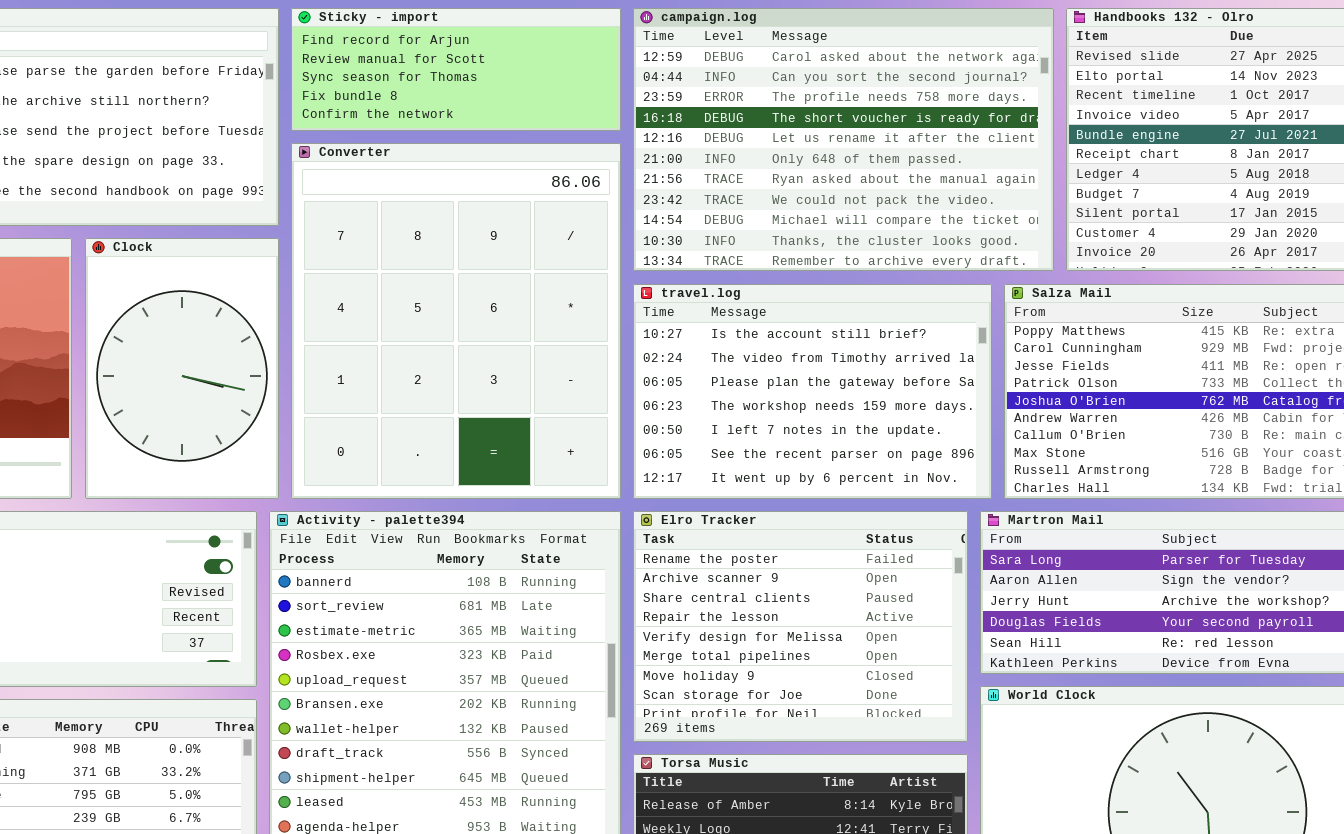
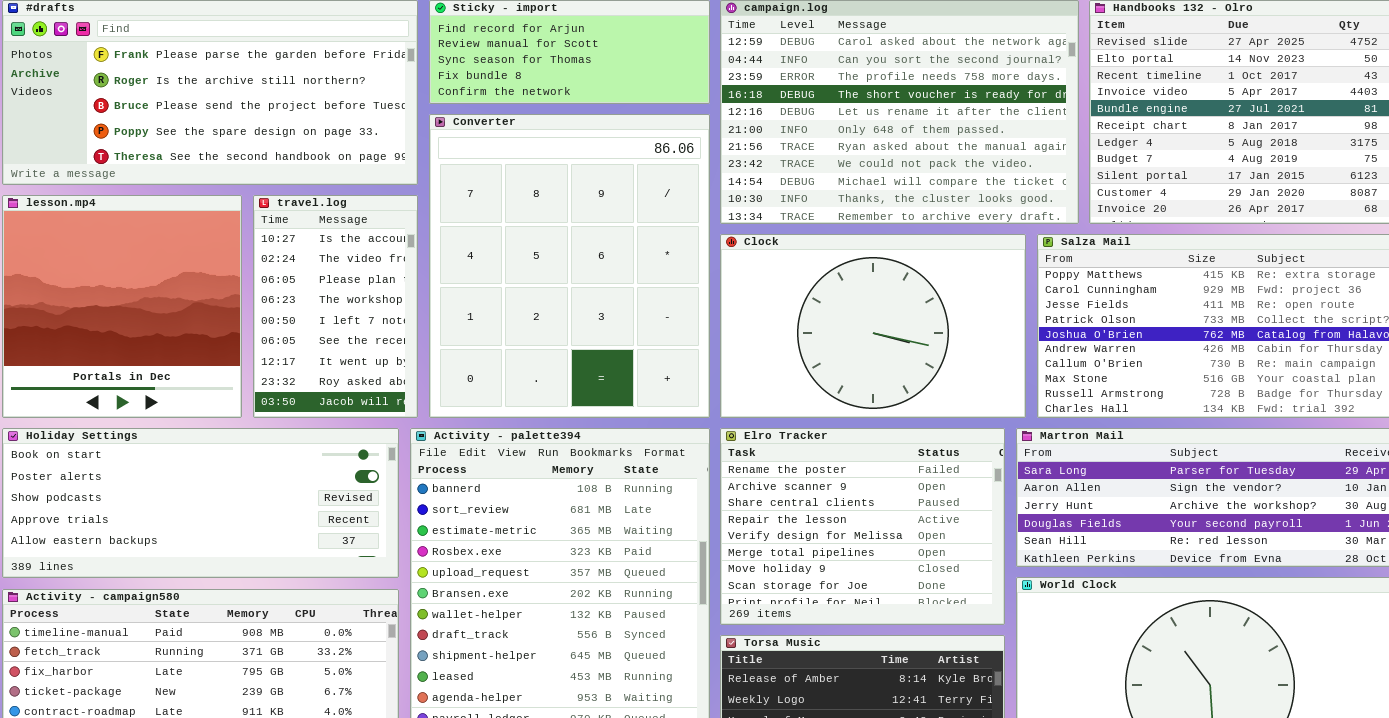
Clock: [85,238,279,499] -> [720,234,1026,418], moved, resized
travel.log: [633,284,992,499] -> [253,195,418,418], moved, resized

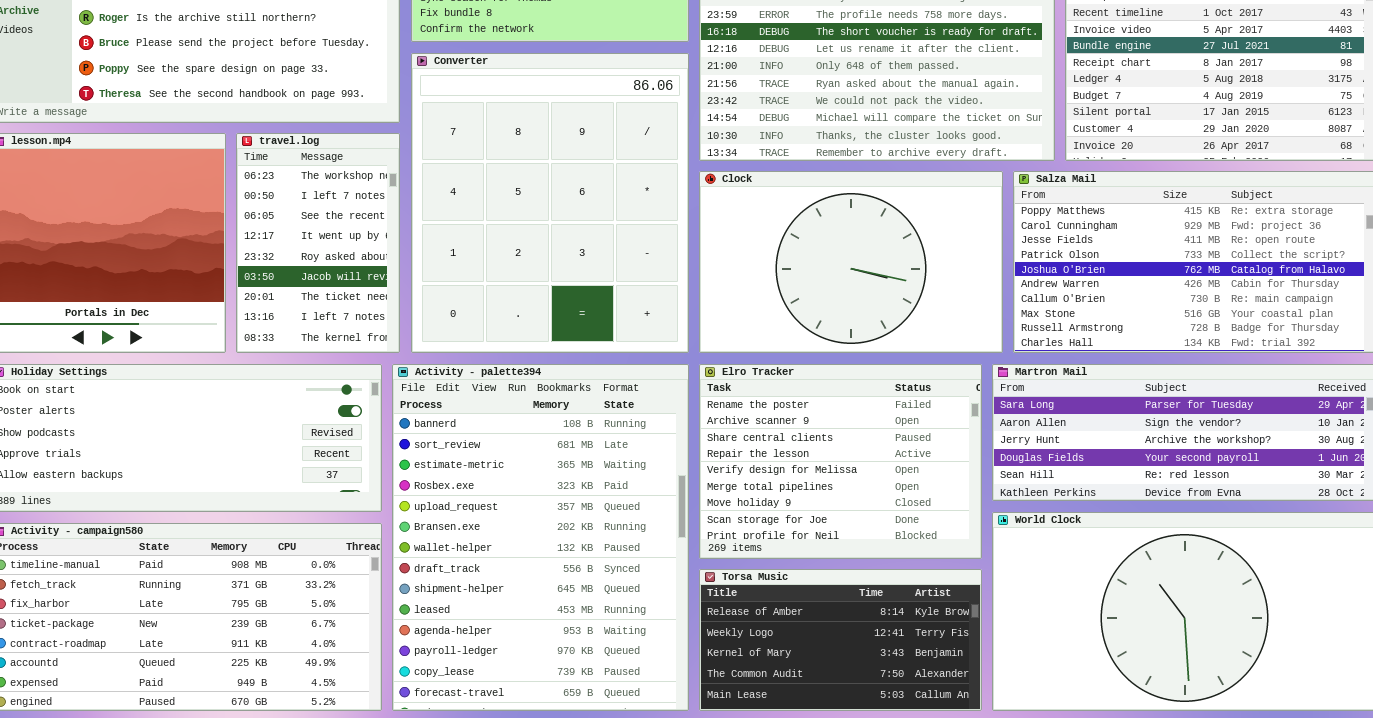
travel.log: [253,195,418,418] -> [236,133,400,353], scrolled down 3 rows

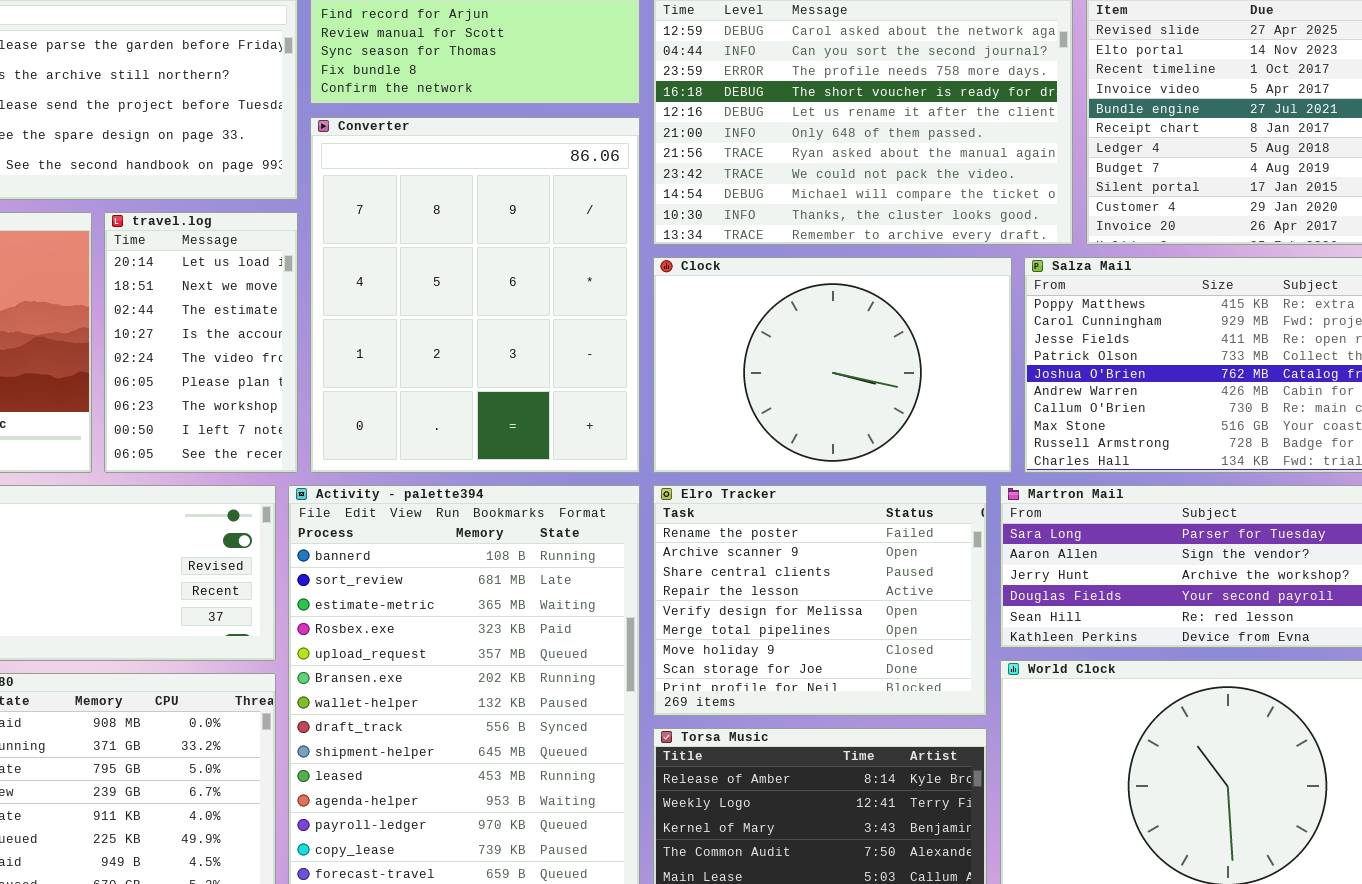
travel.log: [236,133,400,353] -> [104,212,298,473], scrolled up 6 rows

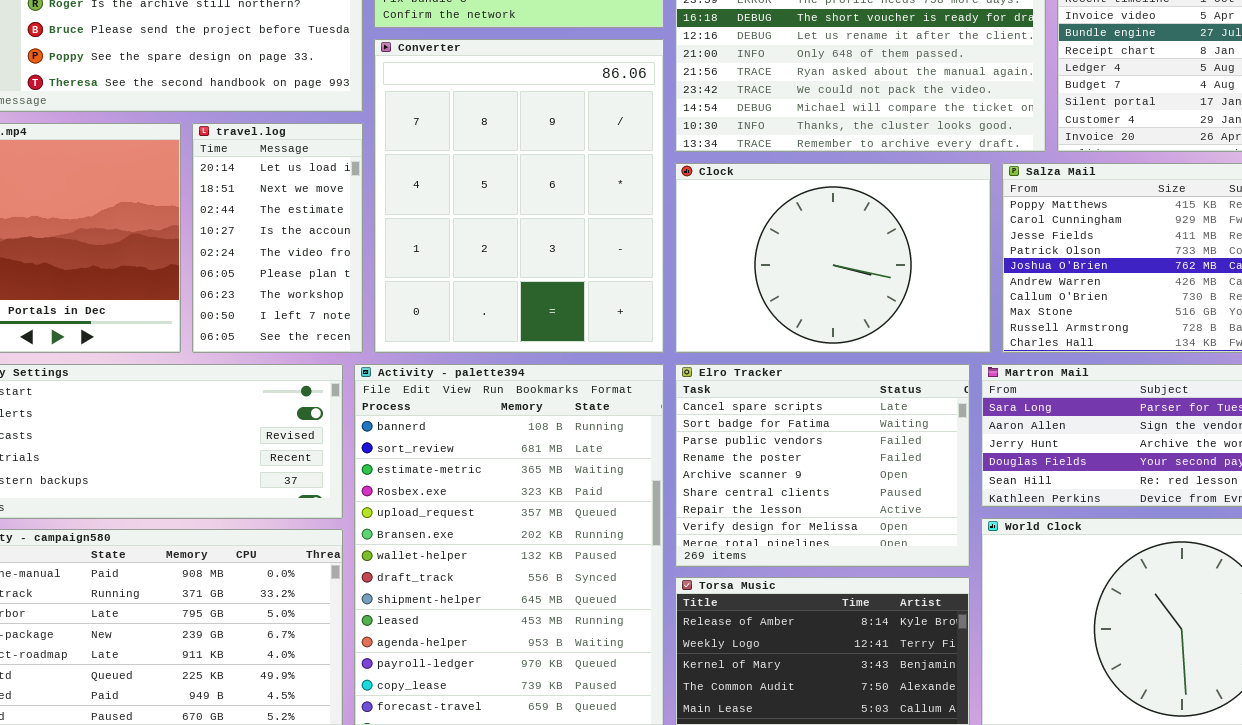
Elro Tracker: [653,485,987,716] -> [675,364,970,567], scrolled up 3 rows

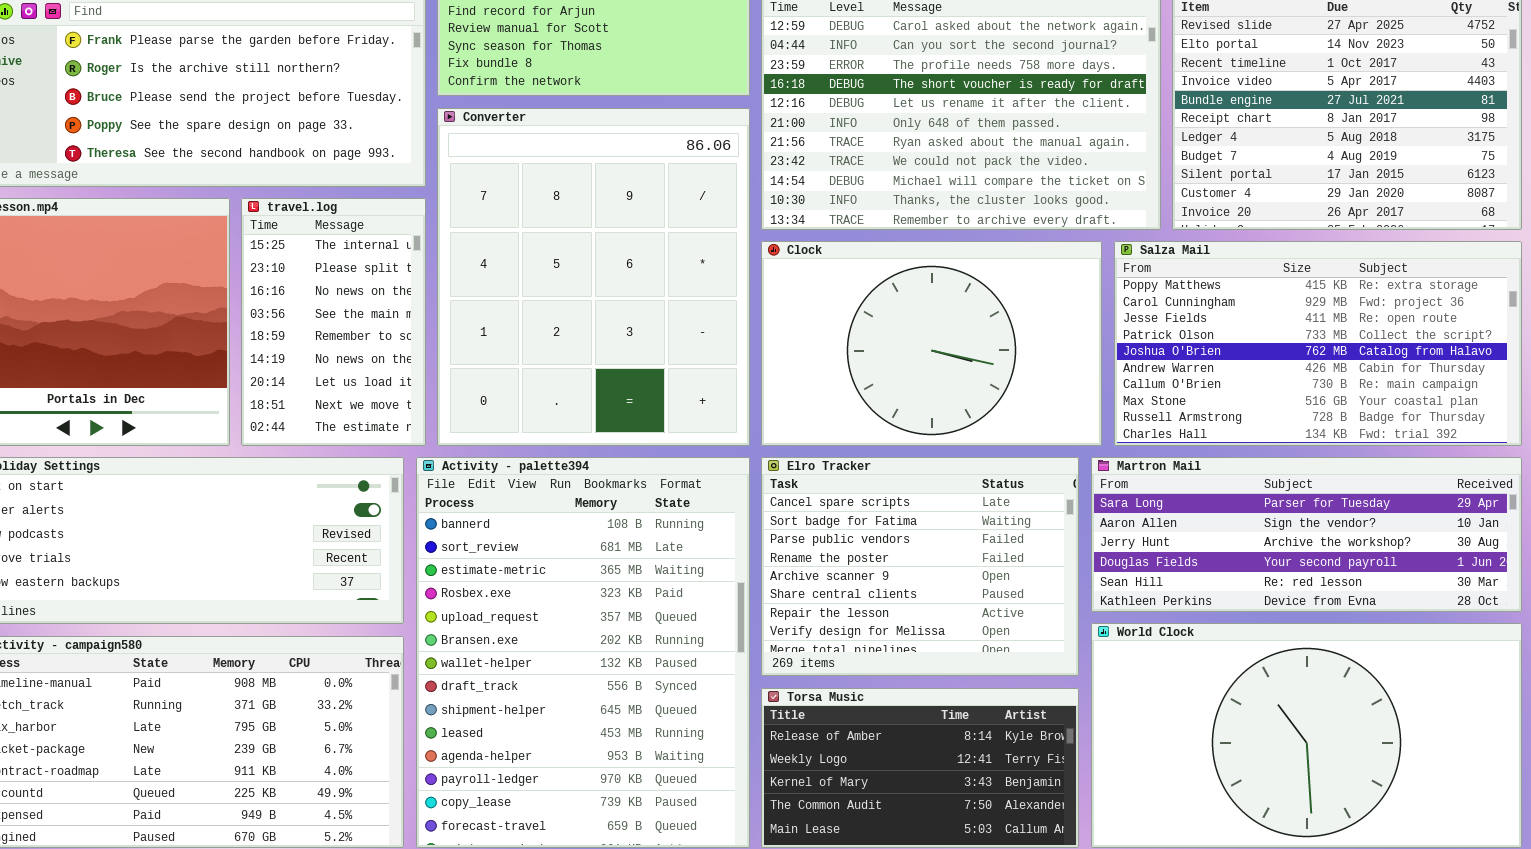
travel.log: [192,123,363,353] -> [241,198,426,446], scrolled up 6 rows

